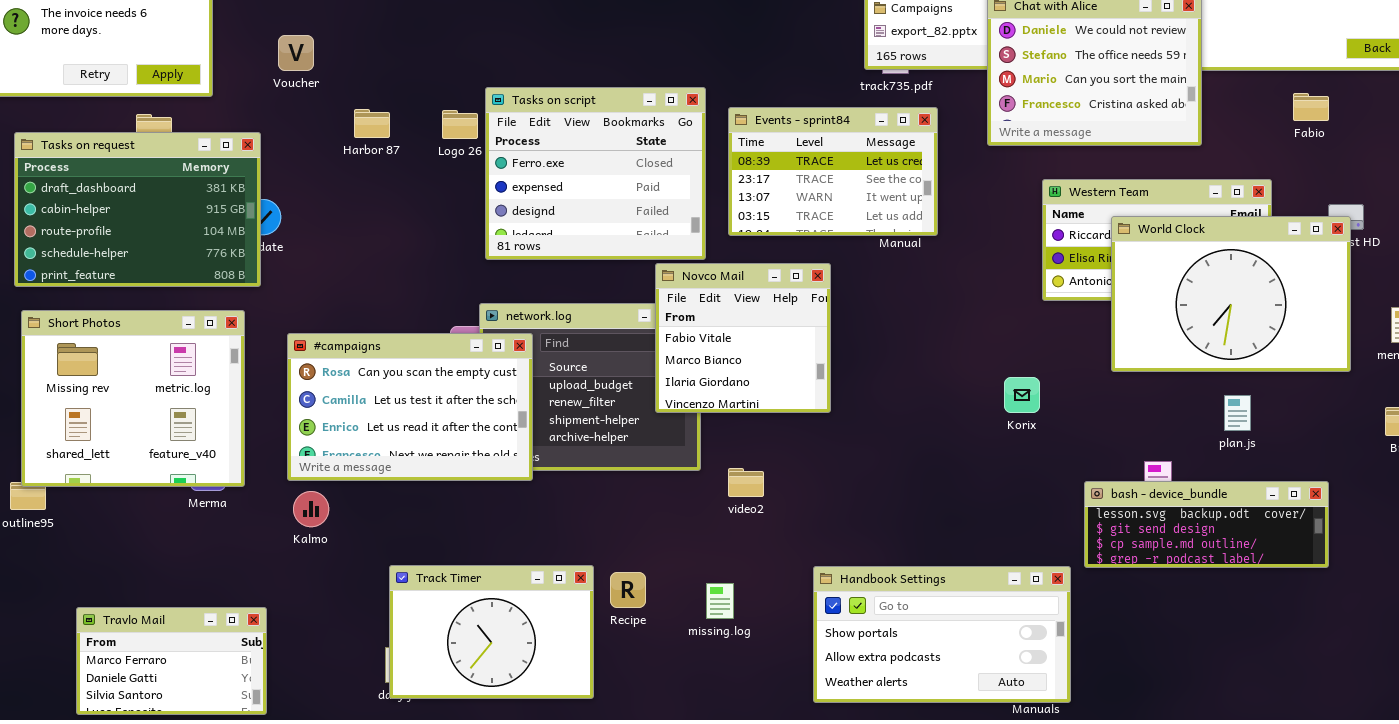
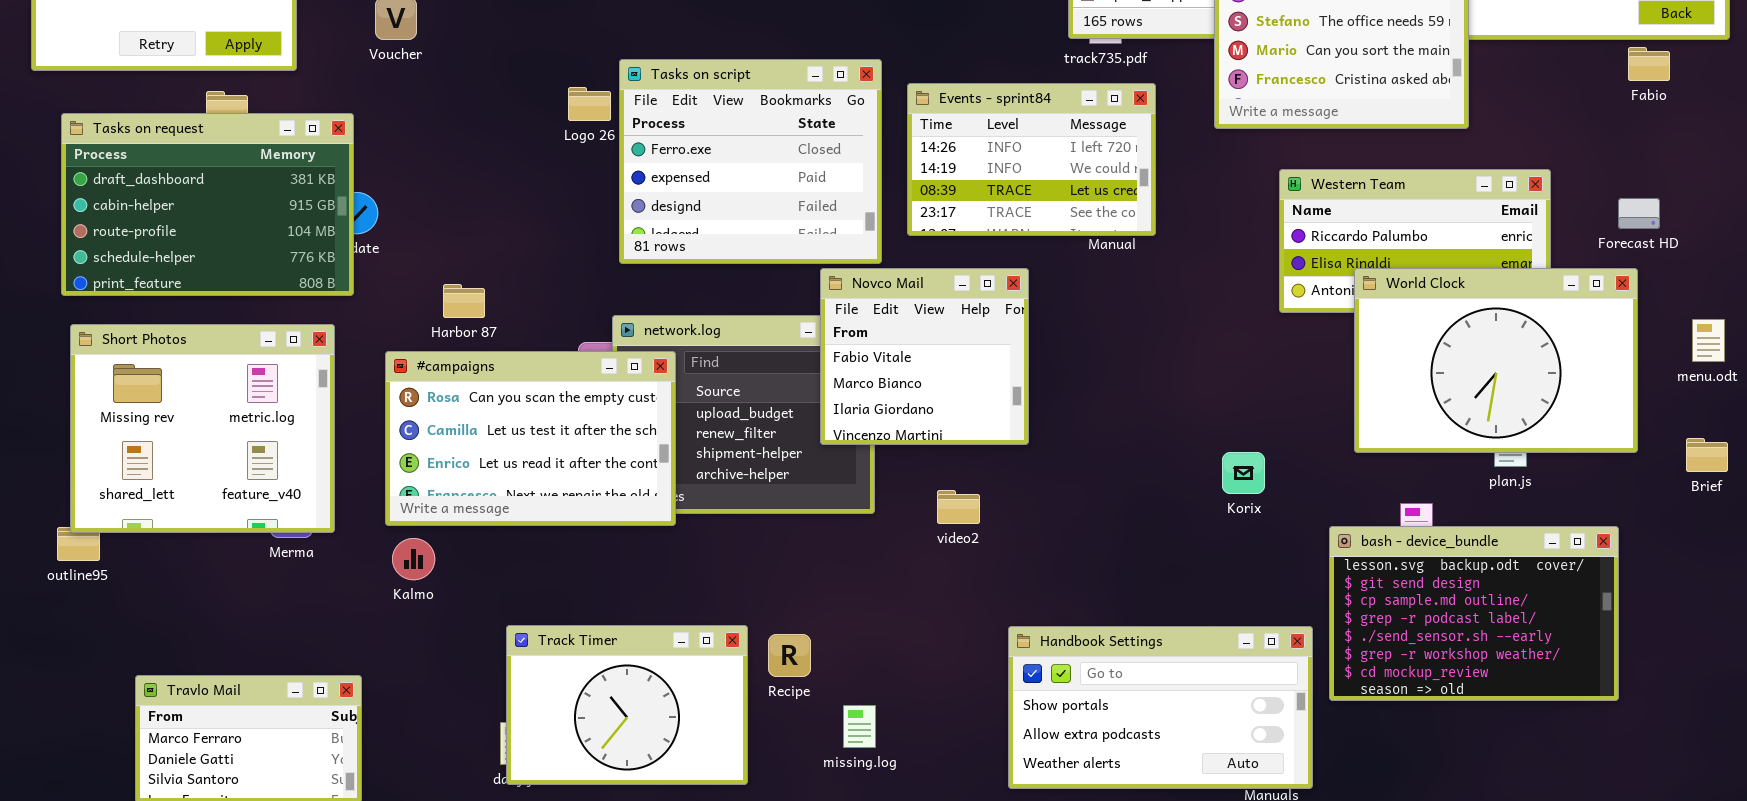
Fabio: [1293,93,1329,121] -> [1628,47,1670,81], moved
Events - sprint84: [728,107,938,236] -> [907,83,1156,236], scrolled up 2 rows
Harbor 87: [354,109,390,138] -> [443,284,485,318], moved
World Clock: [1111,216,1351,372] -> [1354,268,1638,453], moved
Korix: [1004,377,1040,413] -> [1222,452,1265,494], moved
video2: [728,468,764,497] -> [937,490,980,524], moved
bash - device_bundle: [1084,481,1329,568] -> [1329,526,1619,701], resized
missing.log: [706,583,734,619] -> [843,705,876,748], moved

